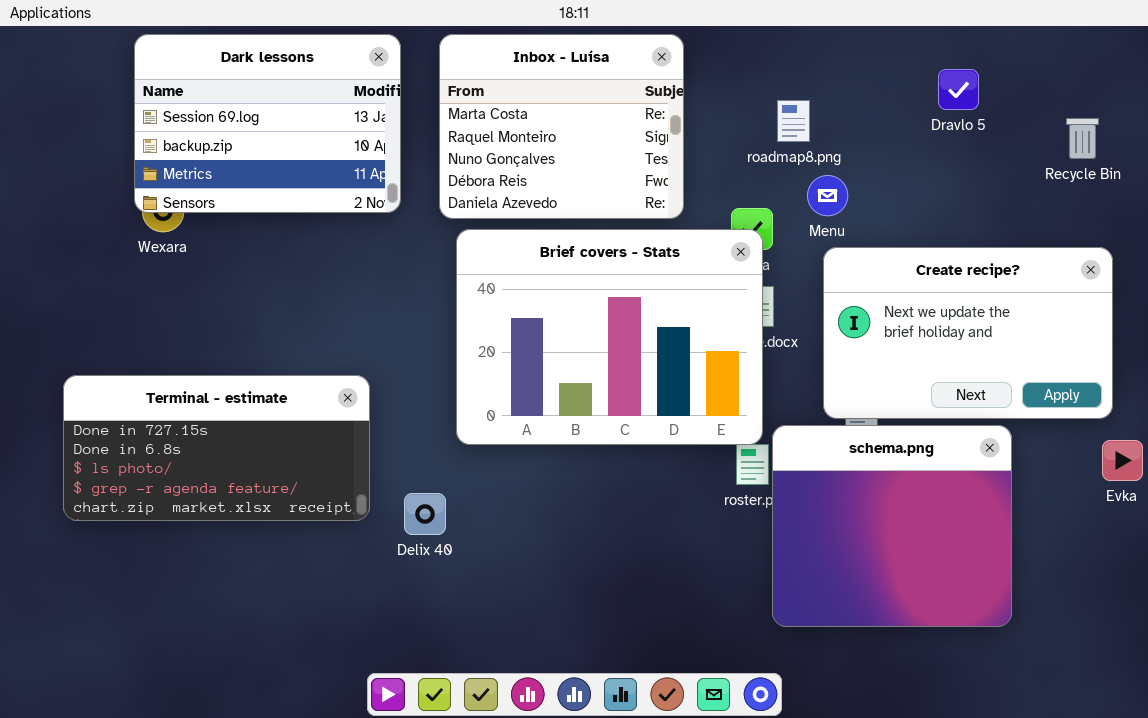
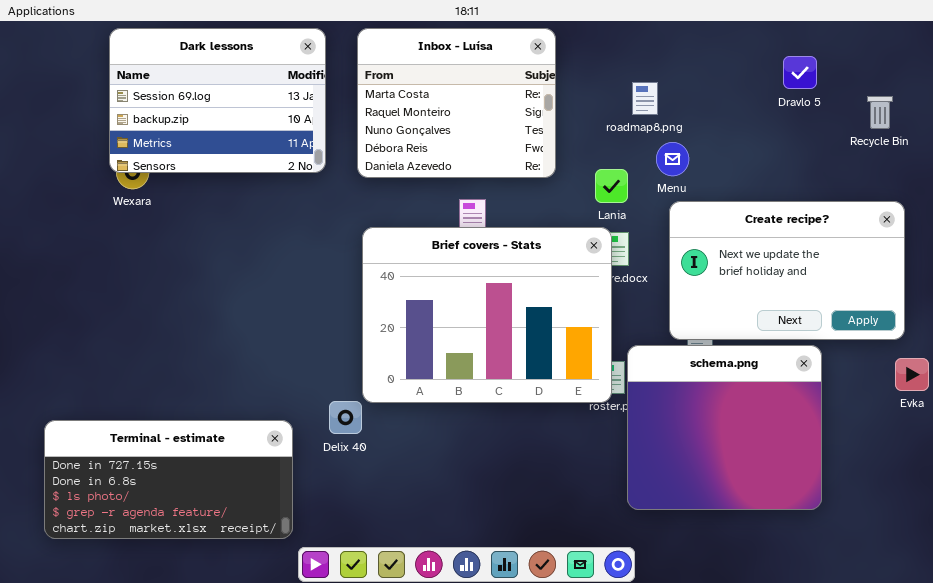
Dravlo 5: [938,69,979,110] -> [783,56,817,89], moved
Brief covers - Stats: [456,229,763,445] -> [362,227,612,403], moved
Terminal - estimate: [63,375,370,521] -> [44,420,293,539], moved

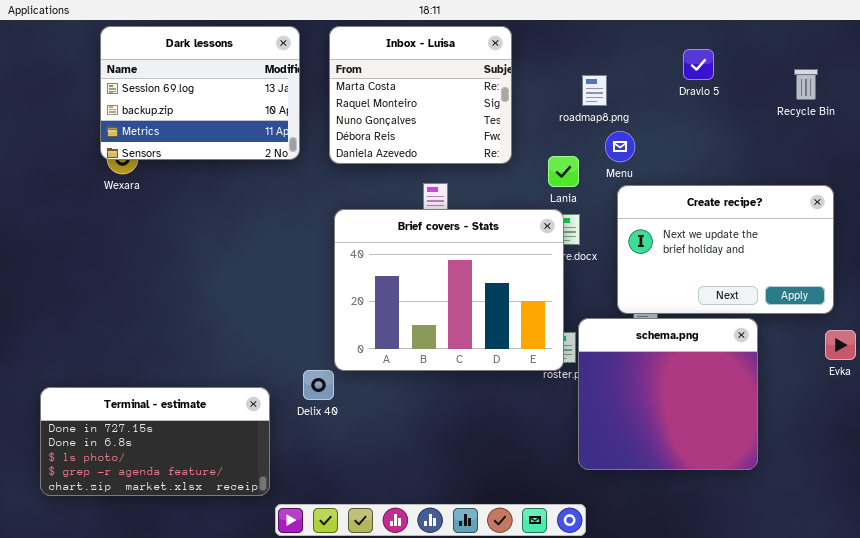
Dravlo 5: [783,56,817,89] -> [683,49,714,80], moved
Recycle Bin: [867,96,893,129] -> [794,69,818,100], moved

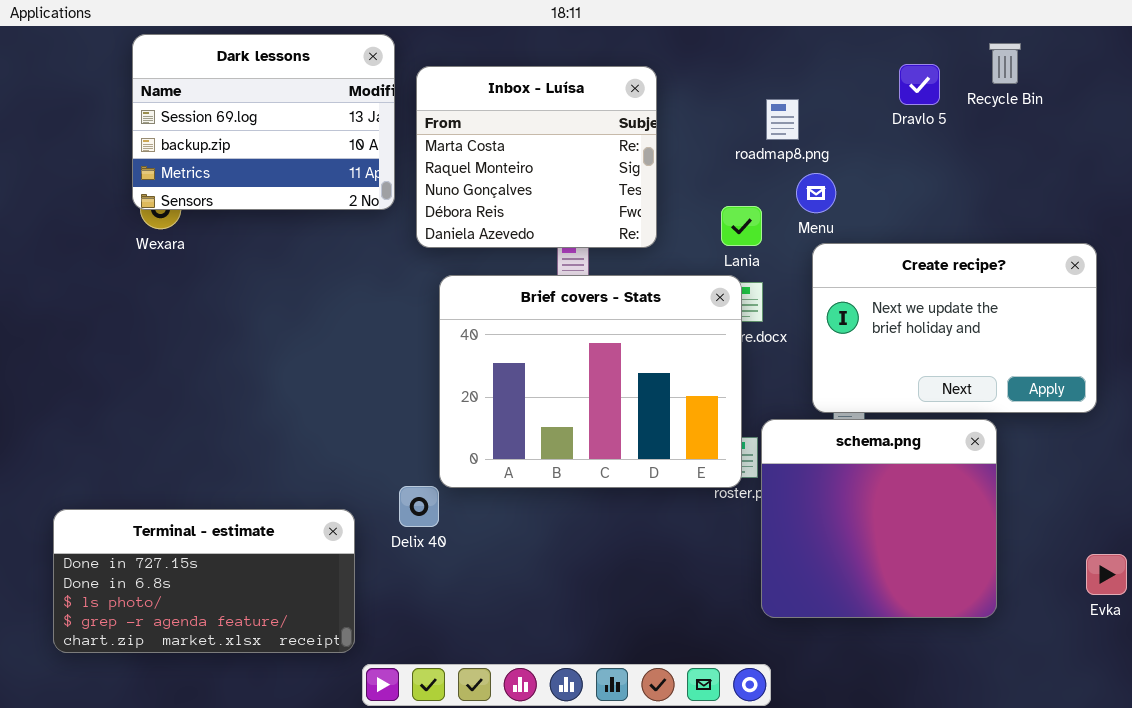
Inbox - Luísa: [329,26,512,164] -> [416,66,657,248], moved
Recycle Bin: [794,69,818,100] -> [989,43,1021,84], moved
Evka: [825,330,856,360] -> [1086,554,1127,595], moved

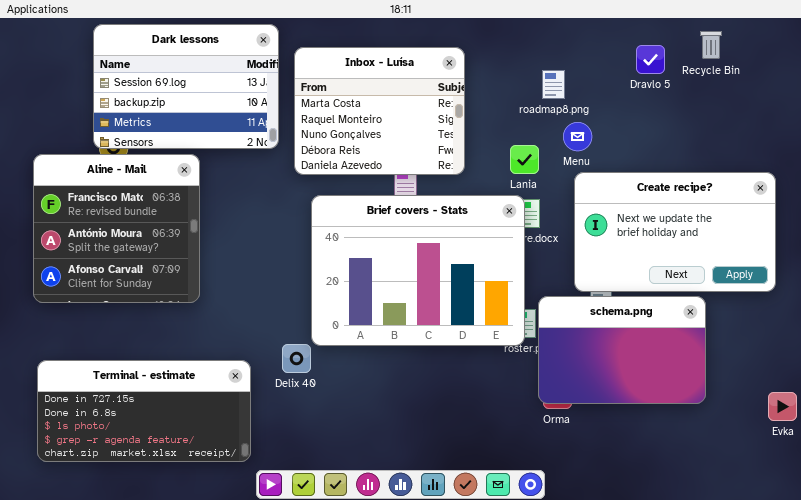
Aline - Mail: none -> [33,154,200,303], opened
schema.png: [761,419,997,618] -> [538,296,706,404], resized

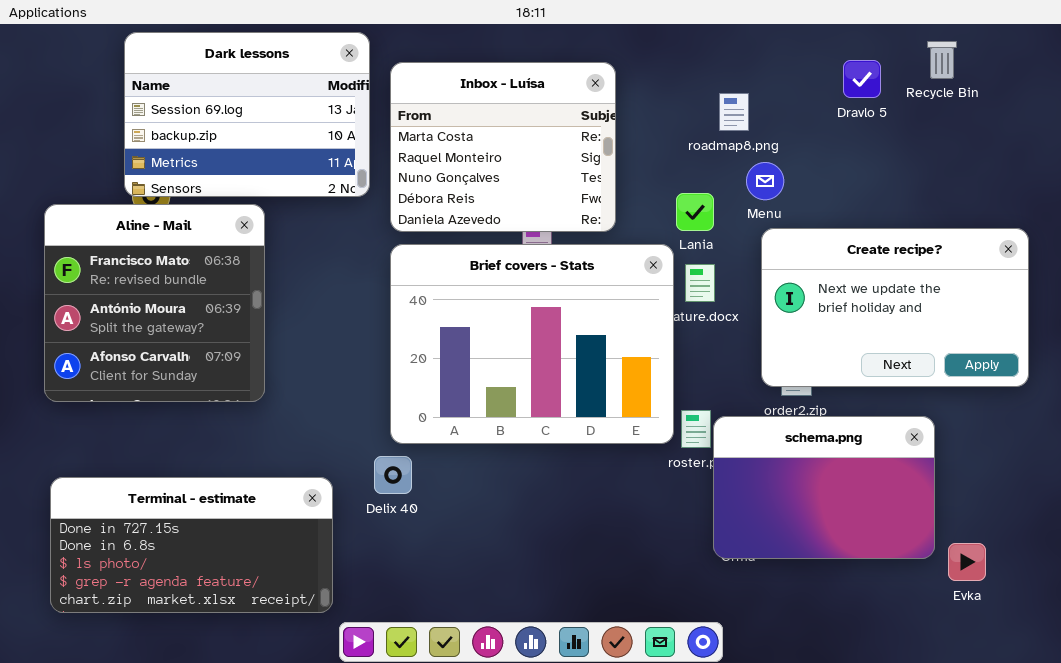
Brief covers - Stats: [311,195,525,346] -> [390,244,674,444], moved
schema.png: [538,296,706,404] -> [713,416,935,559], moved
Evka: [768,392,797,421] -> [948,543,986,581], moved

